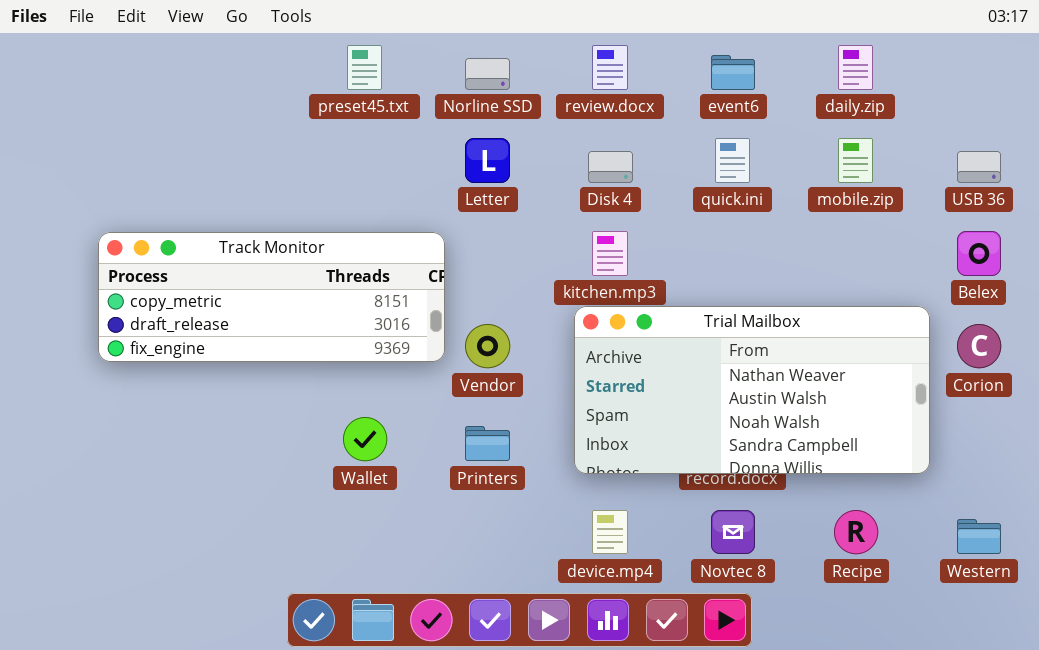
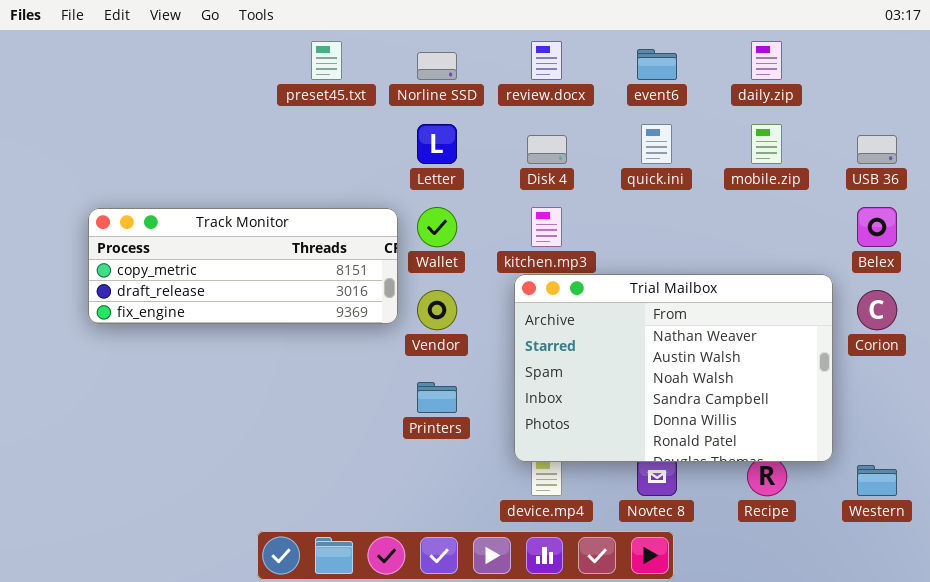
Trial Mailbox: [574,306,930,474] -> [514,274,833,462], resized
Wallet: [343,417,387,461] -> [417,207,457,247], moved

